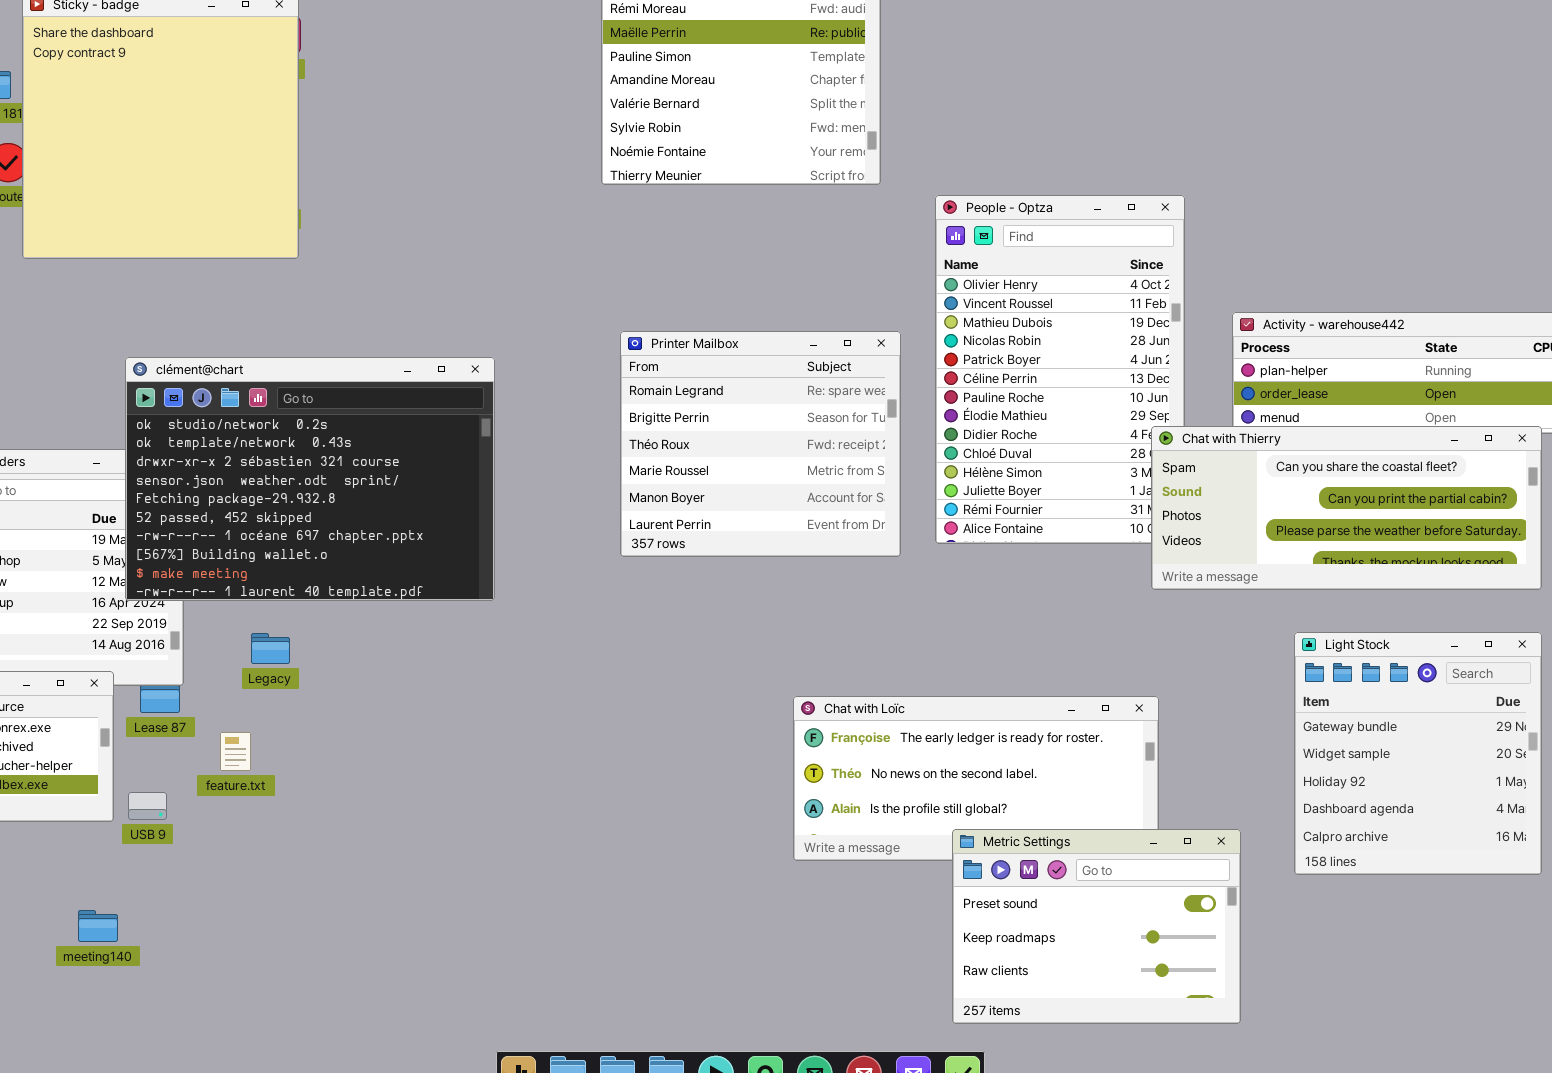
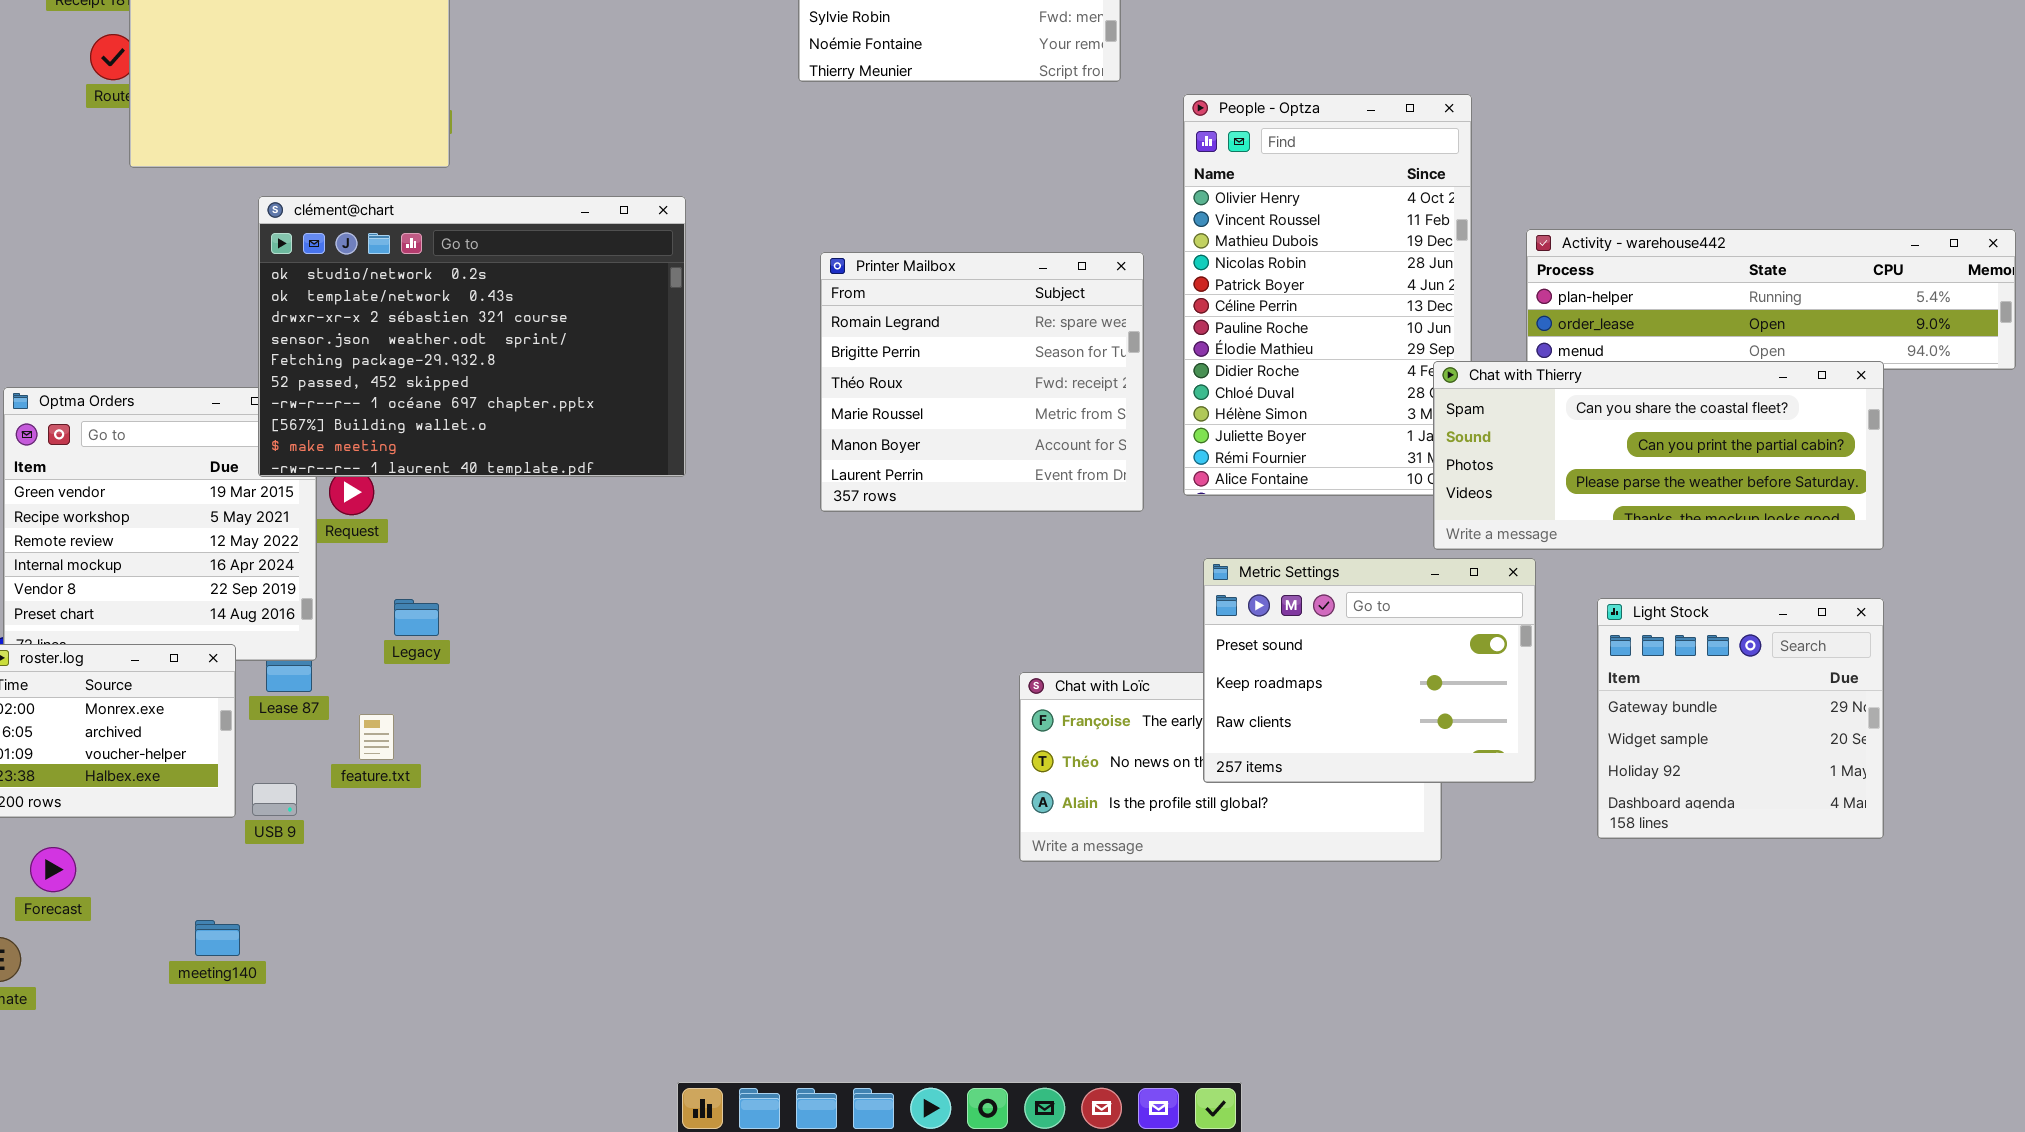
clément@chart: [125,357,495,601] -> [258,196,686,477], moved
Light Stock: [1294,632,1542,875] -> [1597,598,1884,839], resized
Metric Settings: [952,829,1241,1024] -> [1203,558,1536,783], moved

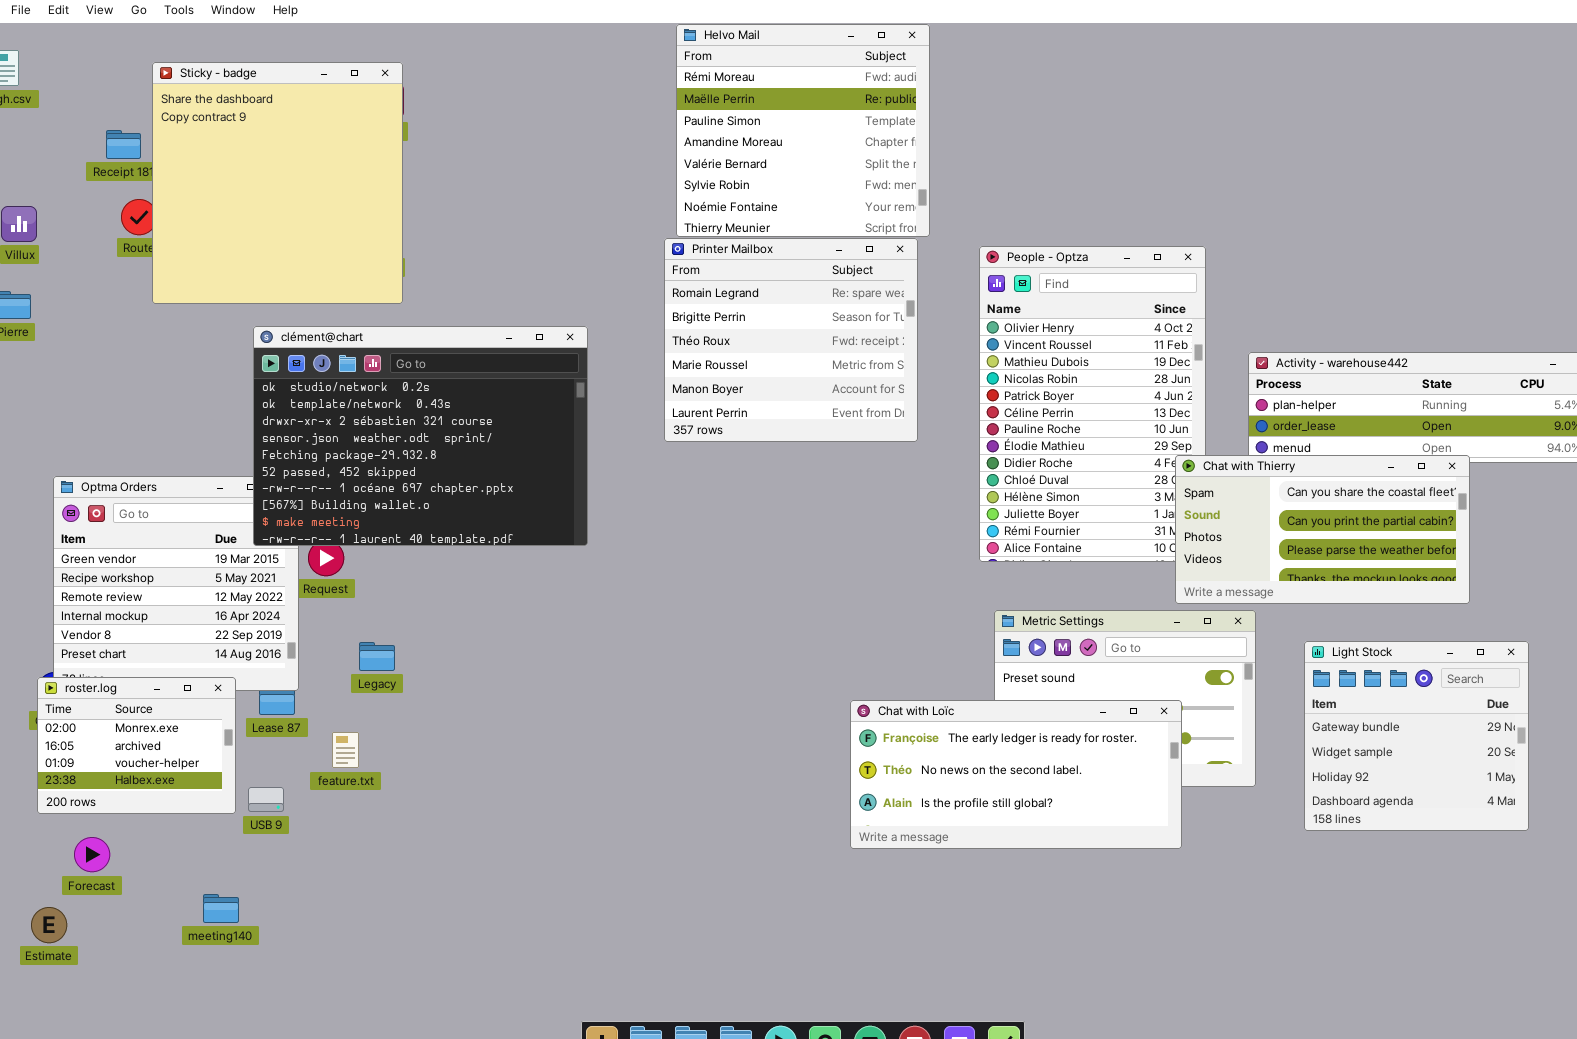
Printer Mailbox: [820,252,1144,512] -> [664,238,918,442], moved
Chat with Thierry: [1433,361,1884,550] -> [1175,455,1470,604], resized
Chat with Loïc: [1019,672,1442,862] -> [850,700,1182,849], raised

